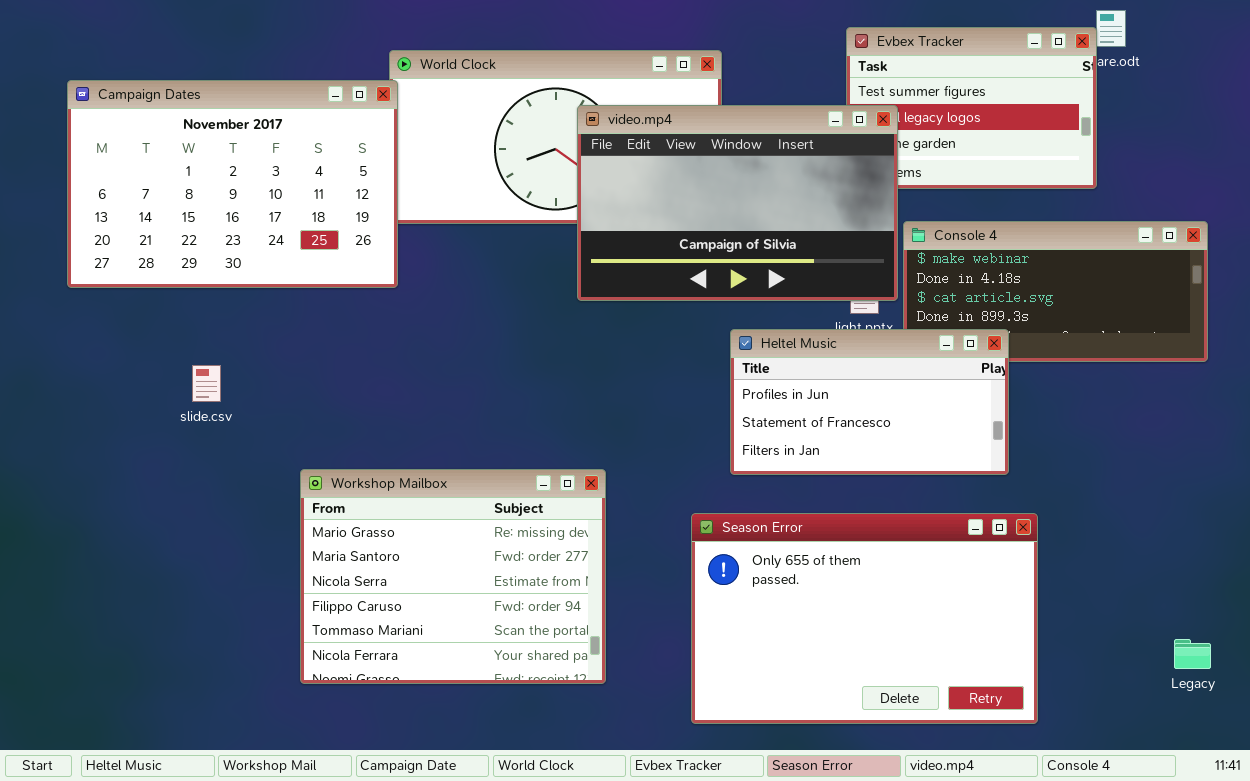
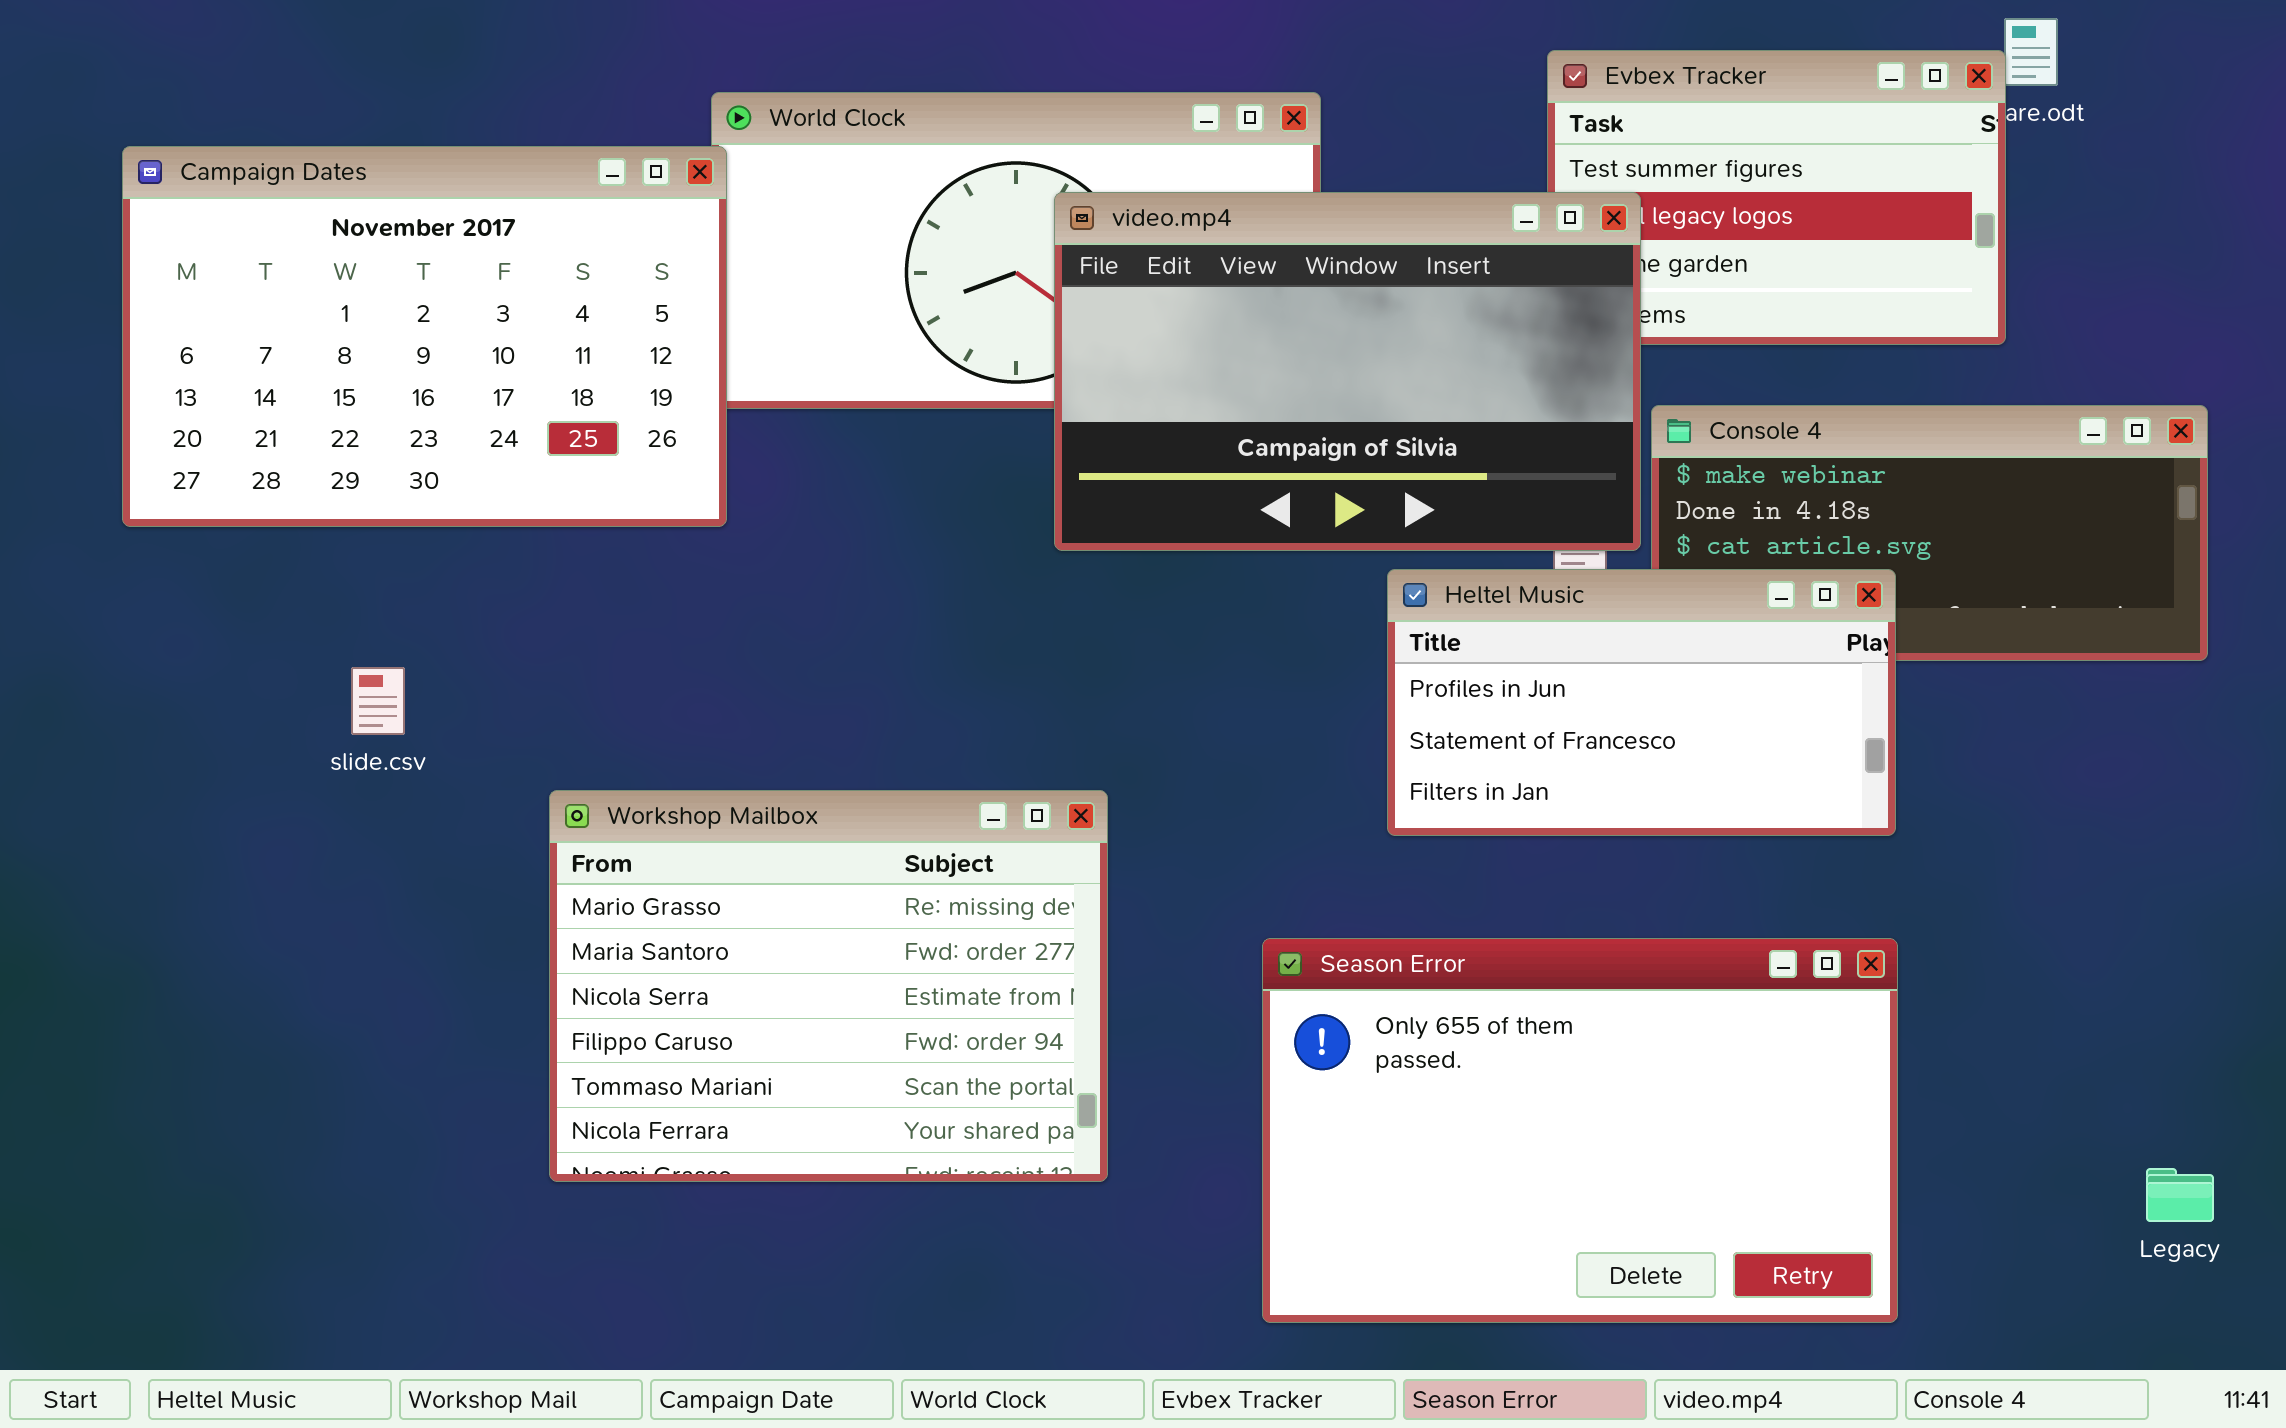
Heltel Music: [730,329,1009,475] -> [1387,569,1896,836], moved
Workshop Mailbox: [300,469,606,684] -> [549,790,1108,1182], moved

